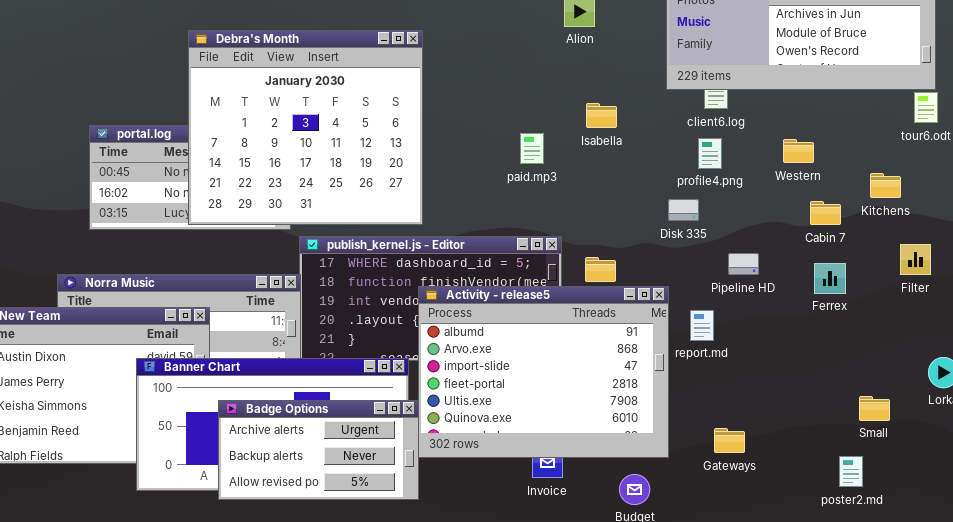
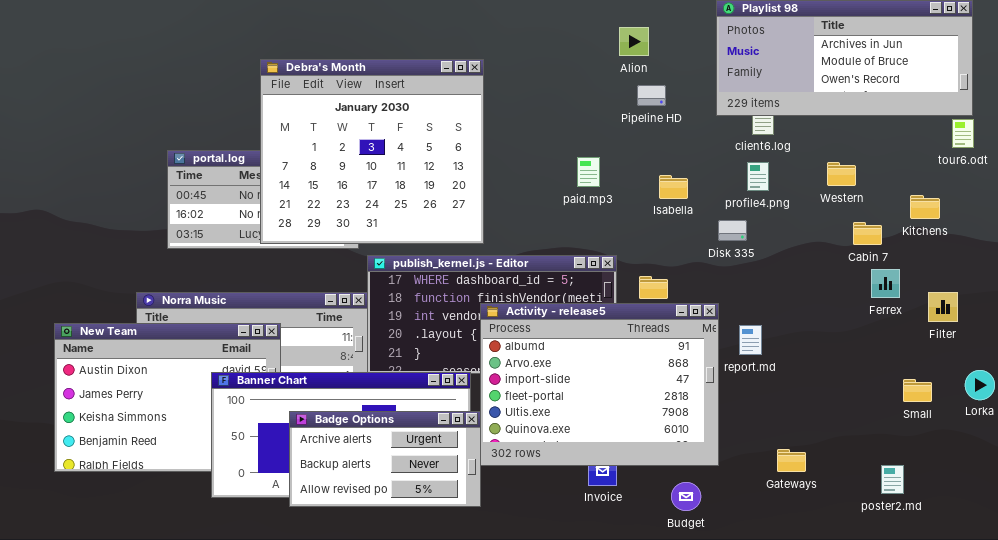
Isabella: [586,103,617,128] -> [659,175,688,199], moved
Filter: [900,244,931,275] -> [928,292,958,322], moved
Pipeline HD: [728,253,759,275] -> [637,85,666,106], moved
Ferrex: [814,263,846,294] -> [871,269,900,298], moved
Small: [859,396,890,421] -> [903,379,932,402], moved
Gateways: [714,428,745,453] -> [777,449,806,472], moved

